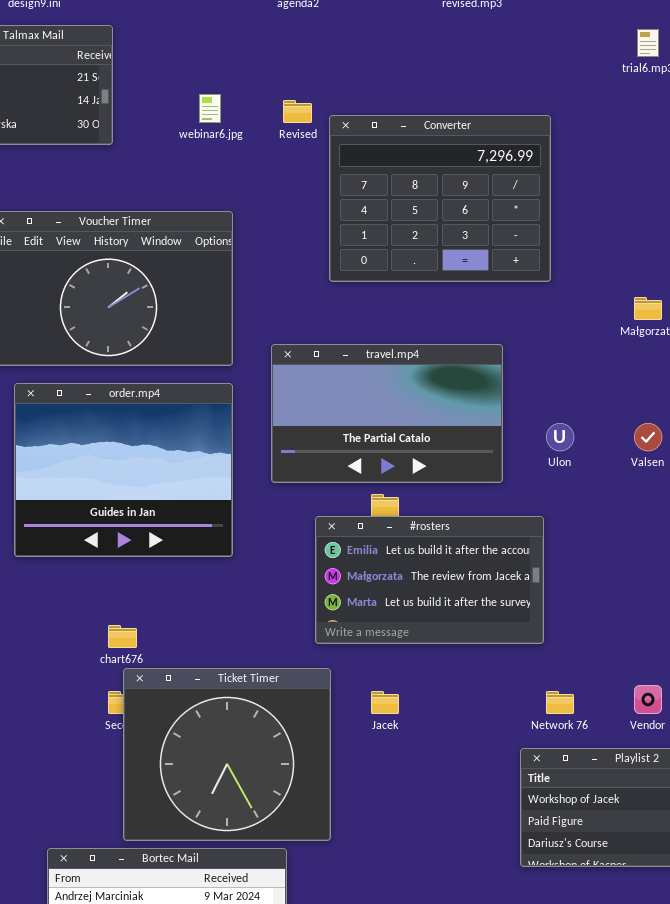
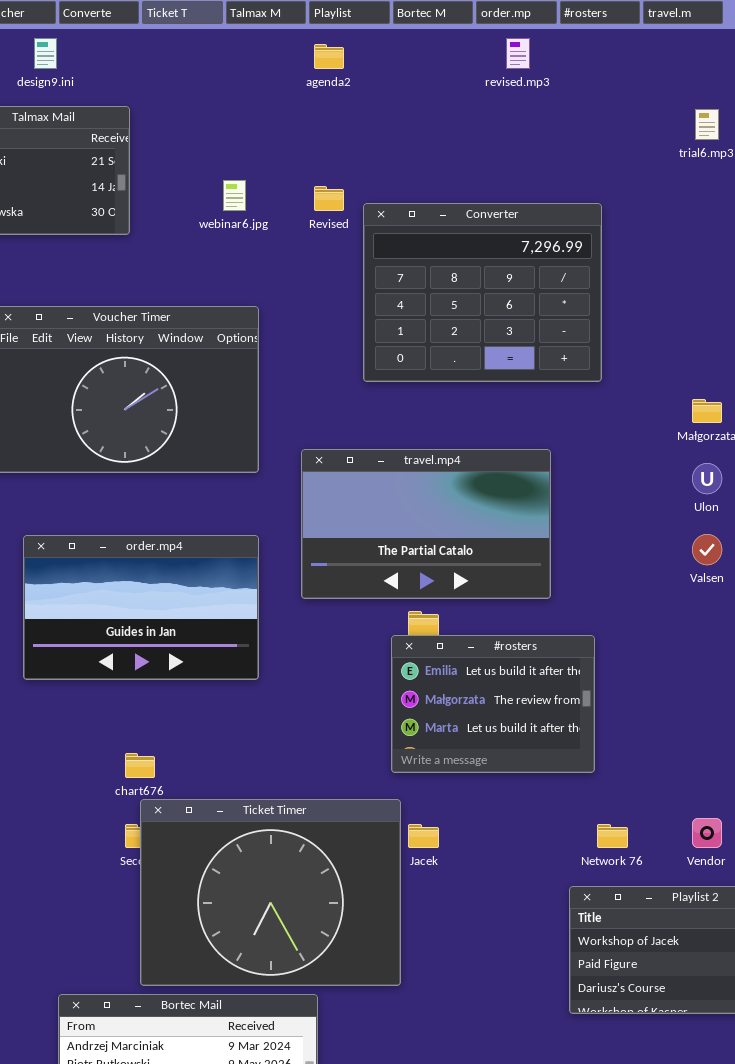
order.mp4: [14,383,233,557] -> [23,535,259,680], resized
Ulon: [546,423,574,451] -> [692,463,722,494], moved
#rosters: [315,516,544,644] -> [391,635,595,773], resized
Ticket Timer: [123,668,331,841] -> [140,799,401,986], resized

